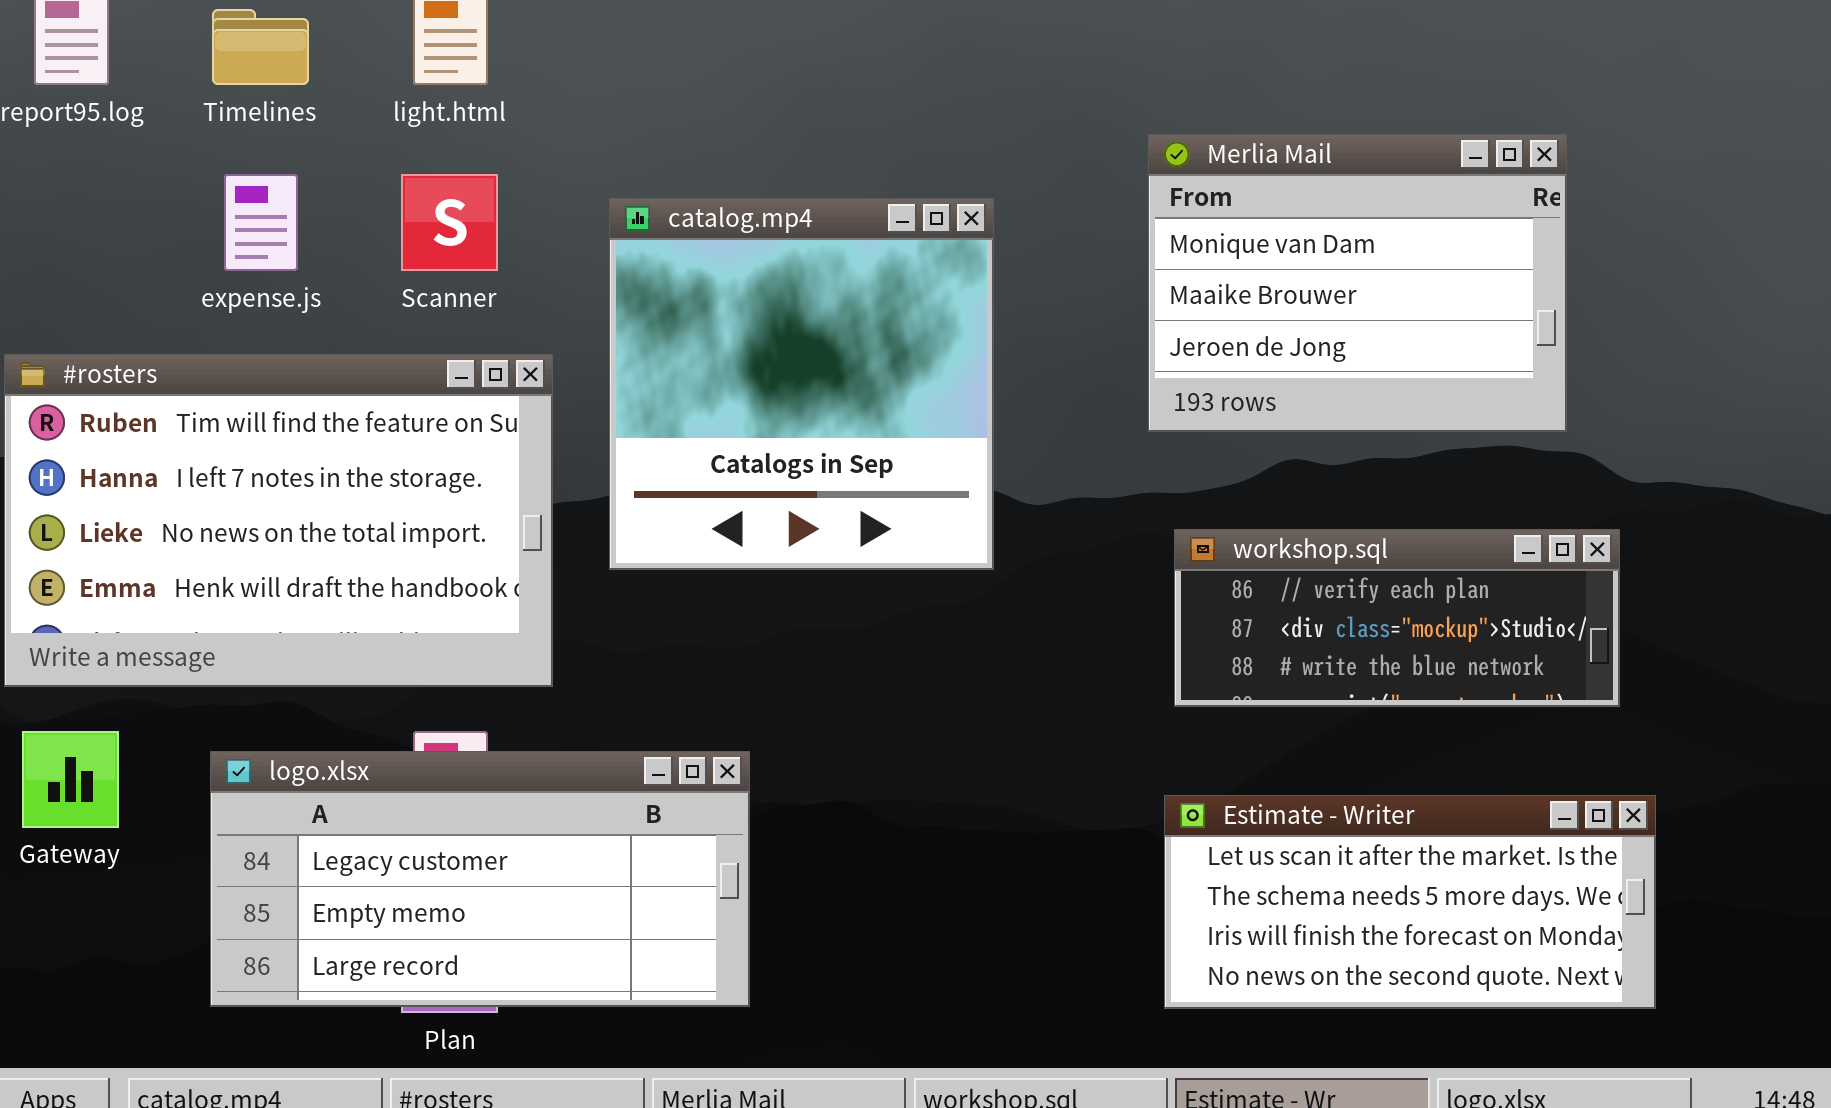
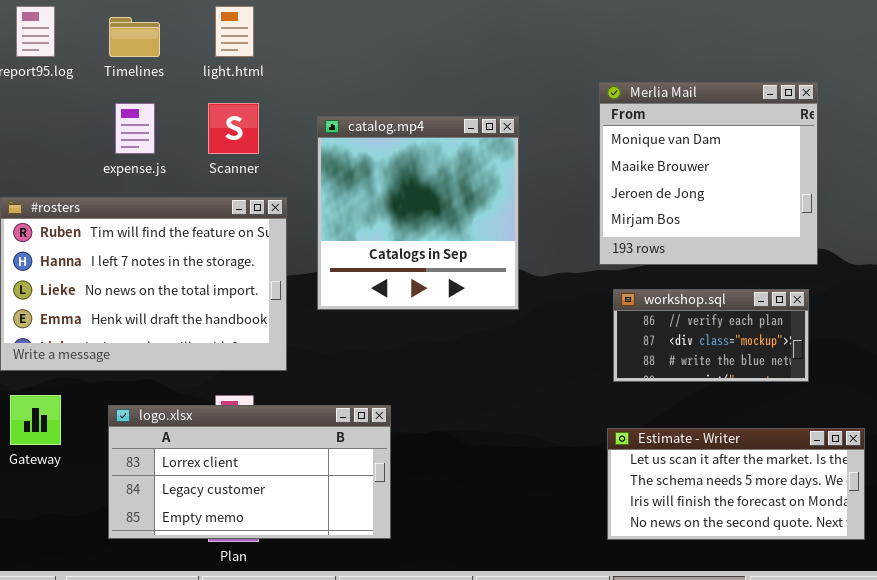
Merlia Mail: [1148,134,1567,432] -> [599,82,818,265], resized
workshop.sql: [1174,529,1620,707] -> [613,289,809,382], resized
logo.xlsx: [210,751,750,1007] -> [108,405,391,539], scrolled up 1 row

